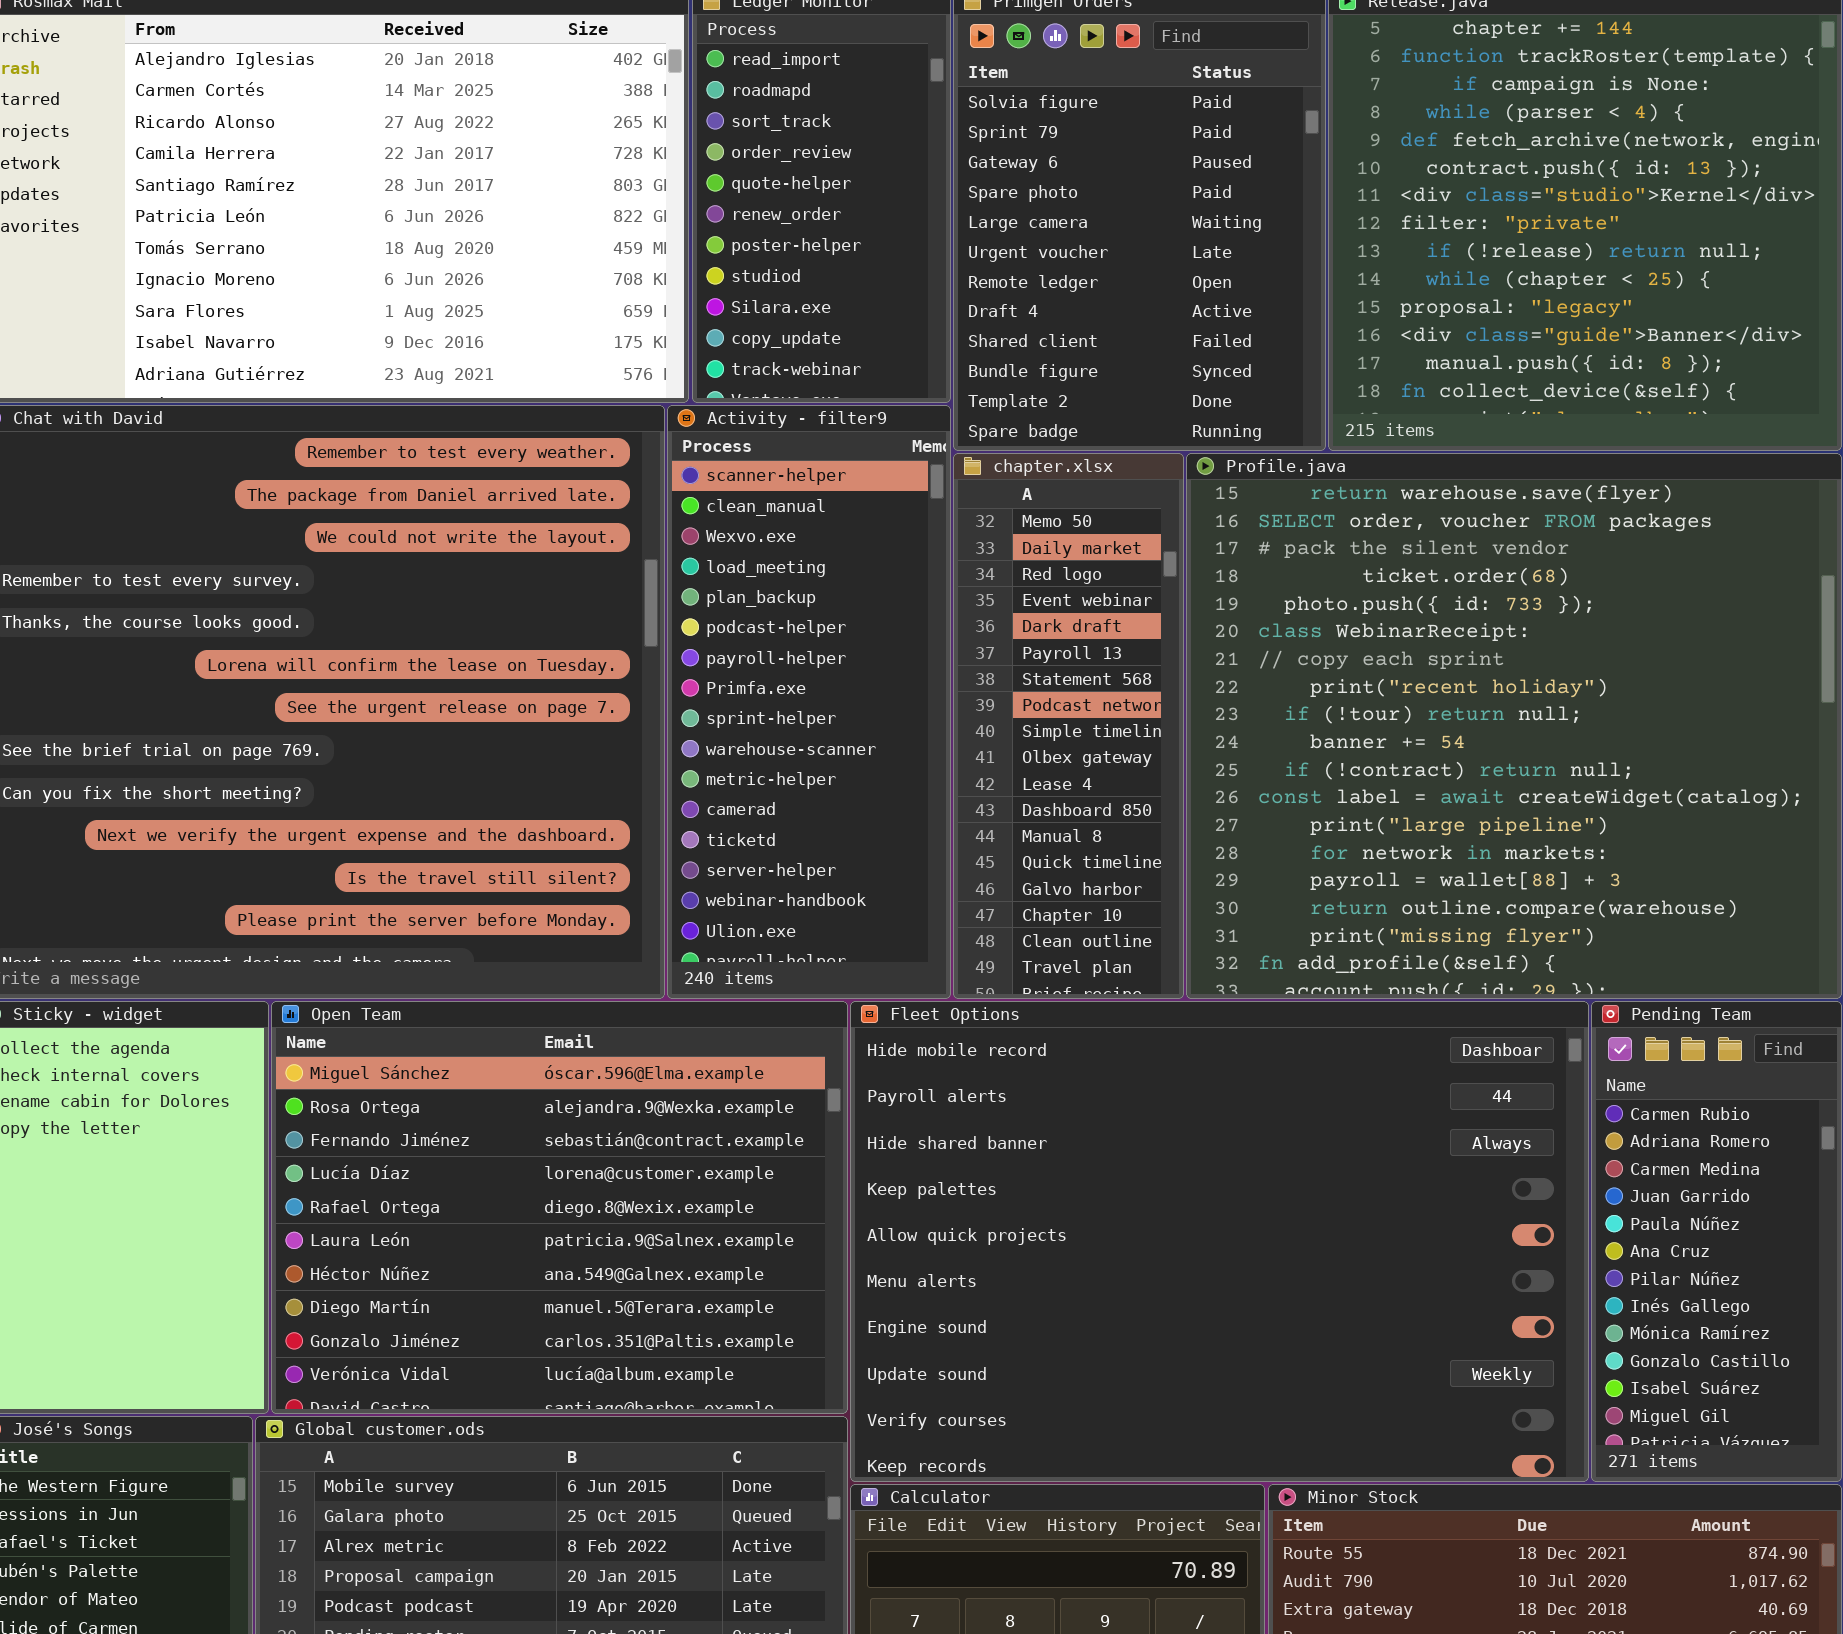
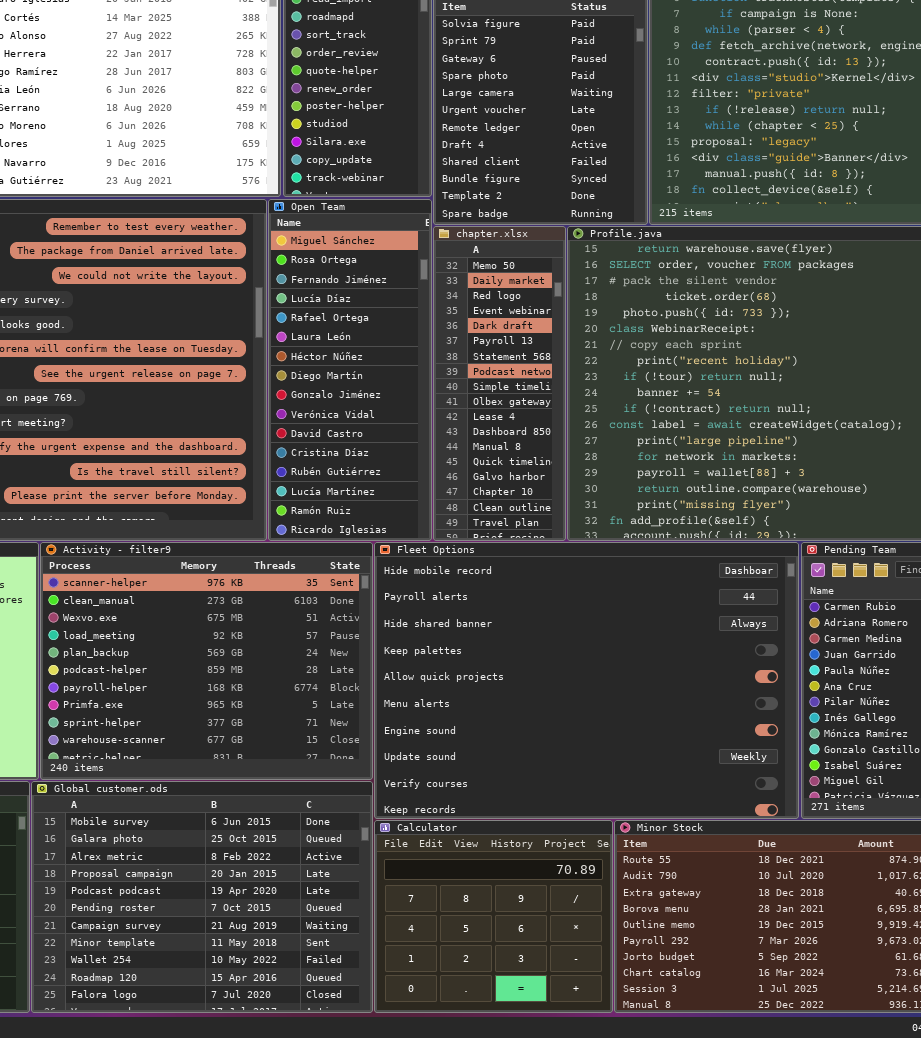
Activity - filter9: [667,405,951,999] -> [40,542,373,780], moved, resized
Open Team: [271,1001,848,1414] -> [268,199,432,541], moved, resized

